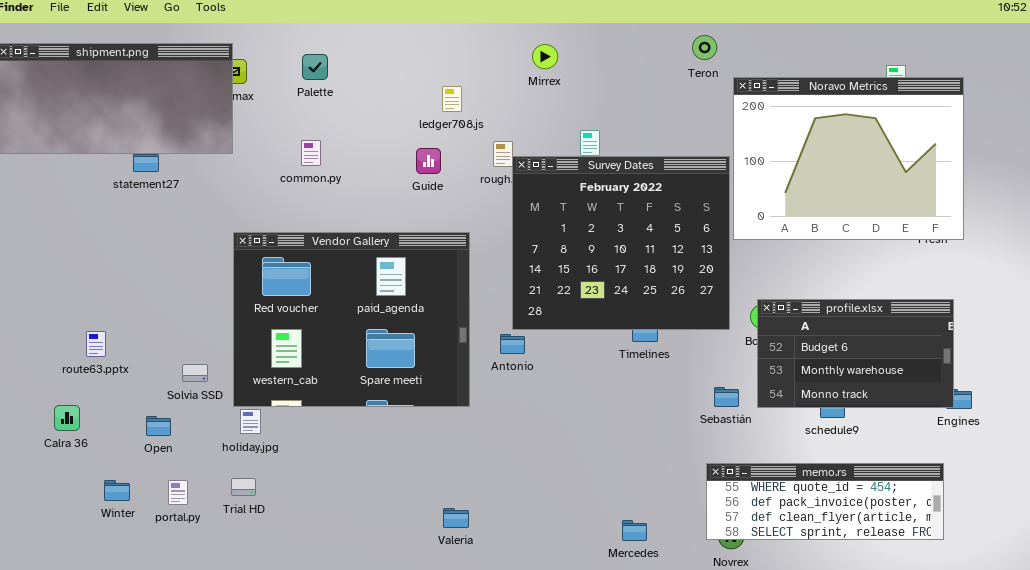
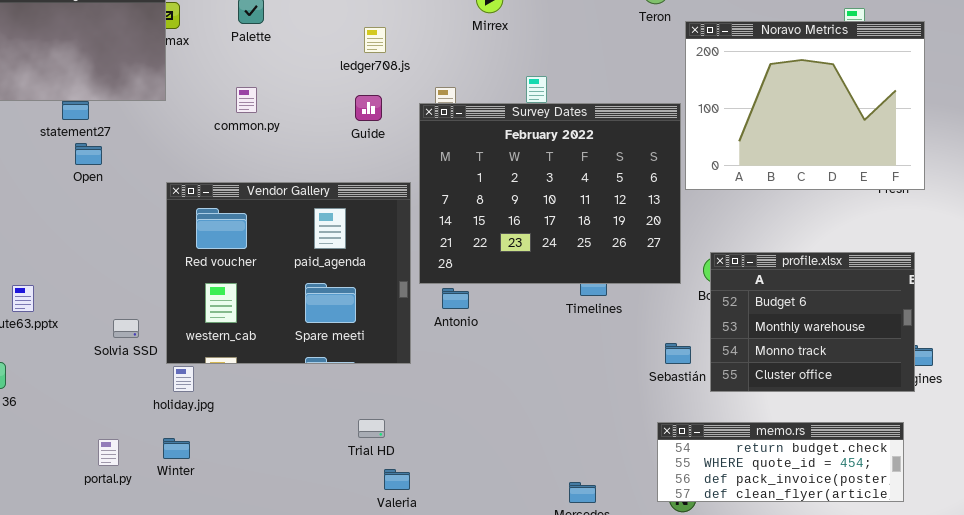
ledger708.js: [442,86,462,112] -> [364,27,386,53], moved
Survey Dates: [512,156,730,330] -> [419,103,681,284], resized
profile.xlsx: [757,299,954,408] -> [710,252,915,392], resized
Open: [146,416,171,436] -> [75,143,102,165], moved
memo.rs: [706,463,944,540] -> [657,422,904,502], scrolled up 1 row
Trial HD: [231,478,256,496] -> [358,419,385,438], moved
Winter: [104,480,130,501] -> [163,438,190,459], moved

